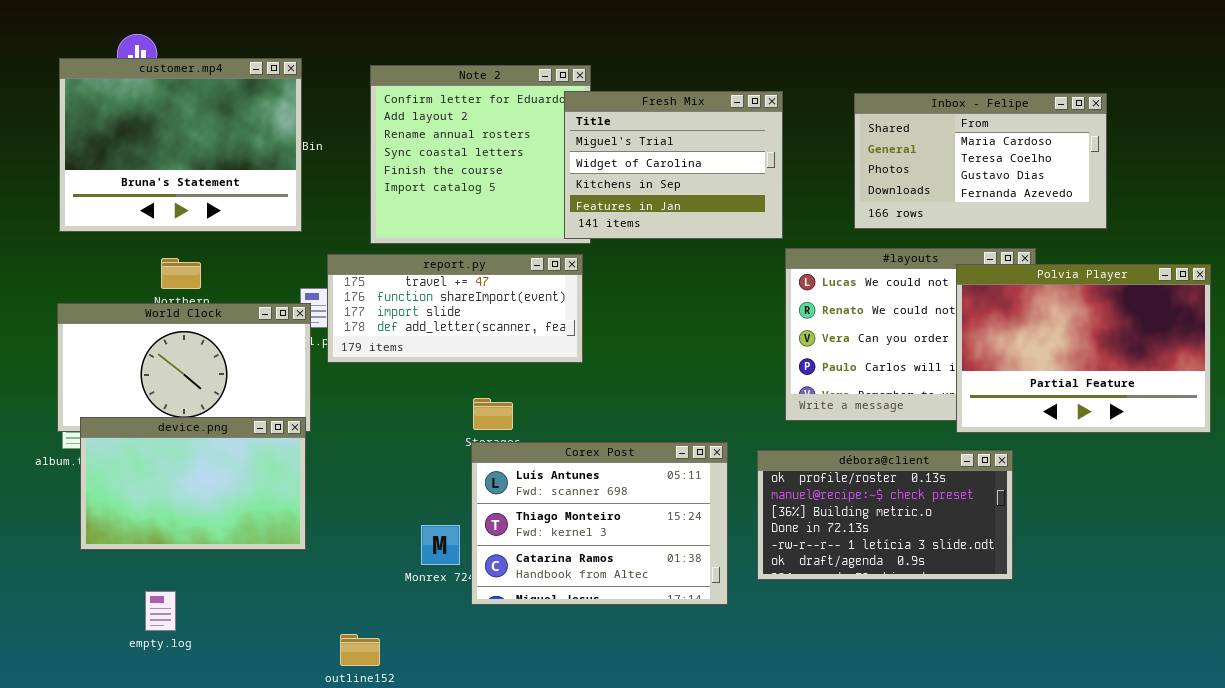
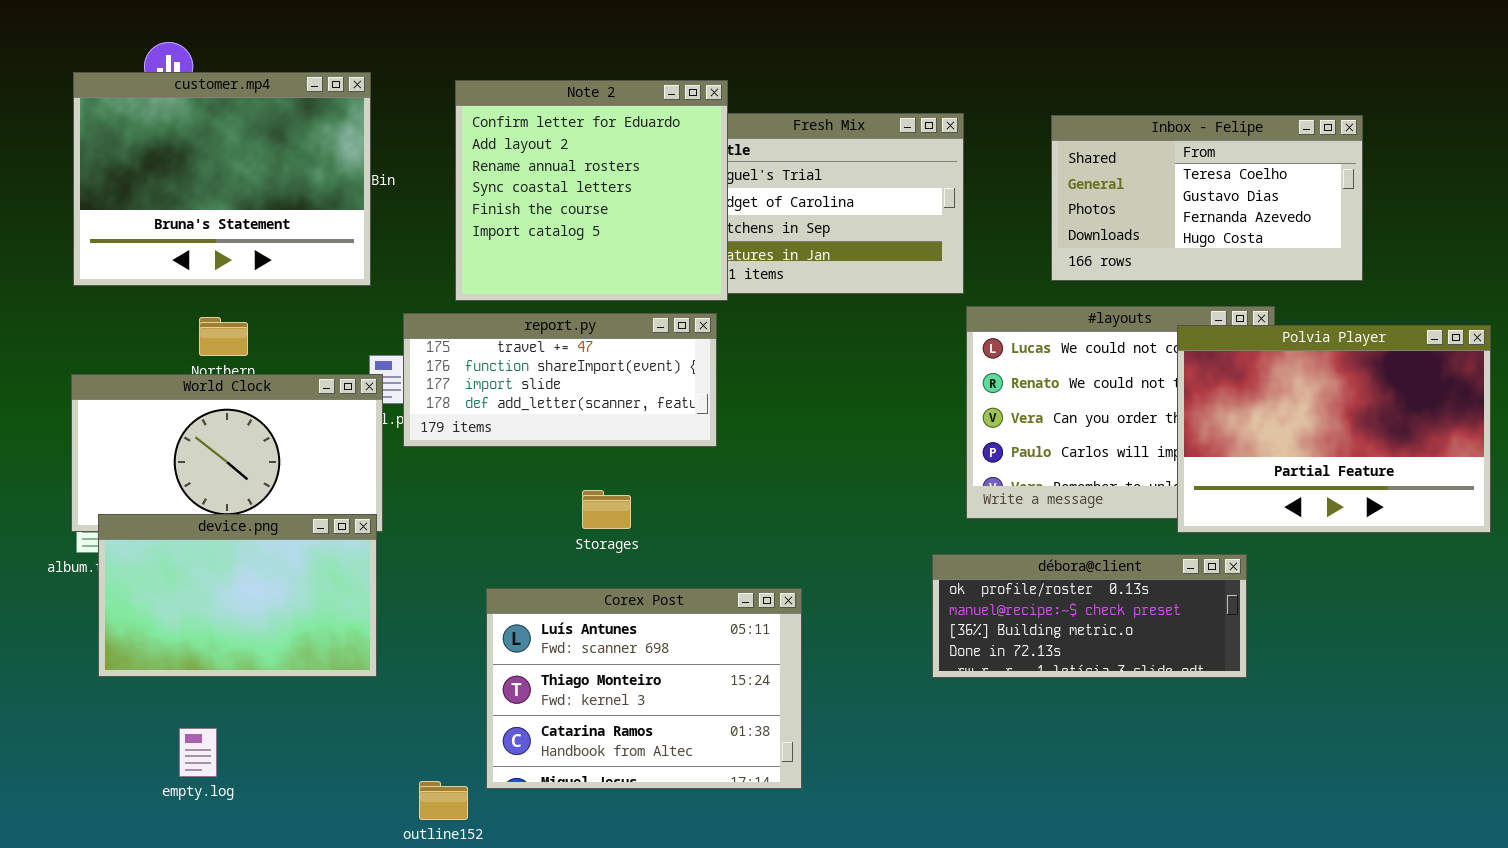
Note 2: [370,65,591,244] -> [455,80,728,301], raised
Inbox - Felipe: [854,93,1107,229] -> [1051,115,1363,281], scrolled down 1 row
Corex Post: [471,442,728,605] -> [486,588,802,789], moved
débora@client: [757,450,1013,580] -> [932,554,1247,678], resized

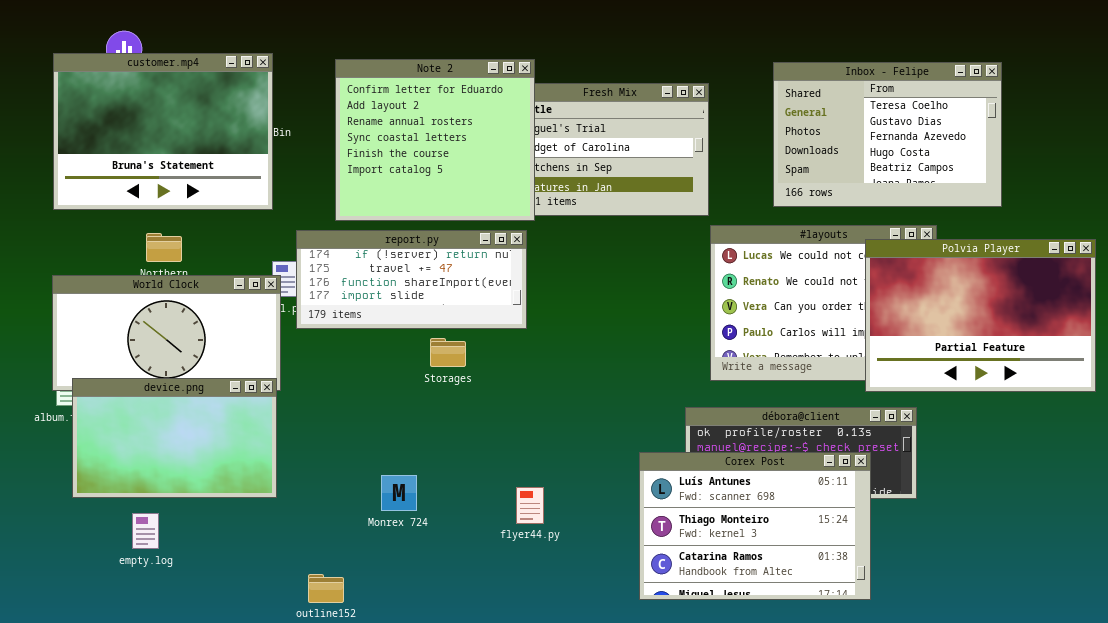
Inbox - Felipe: [1051,115,1363,281] -> [773,62,1002,207], resized
report.py: [403,313,717,447] -> [296,230,527,329], scrolled up 1 row
Storages: [582,490,631,529] -> [430,338,466,367], moved
Corex Post: [486,588,802,789] -> [639,452,871,600], moved
empty.log: [179,728,217,777] -> [132,513,159,549], moved

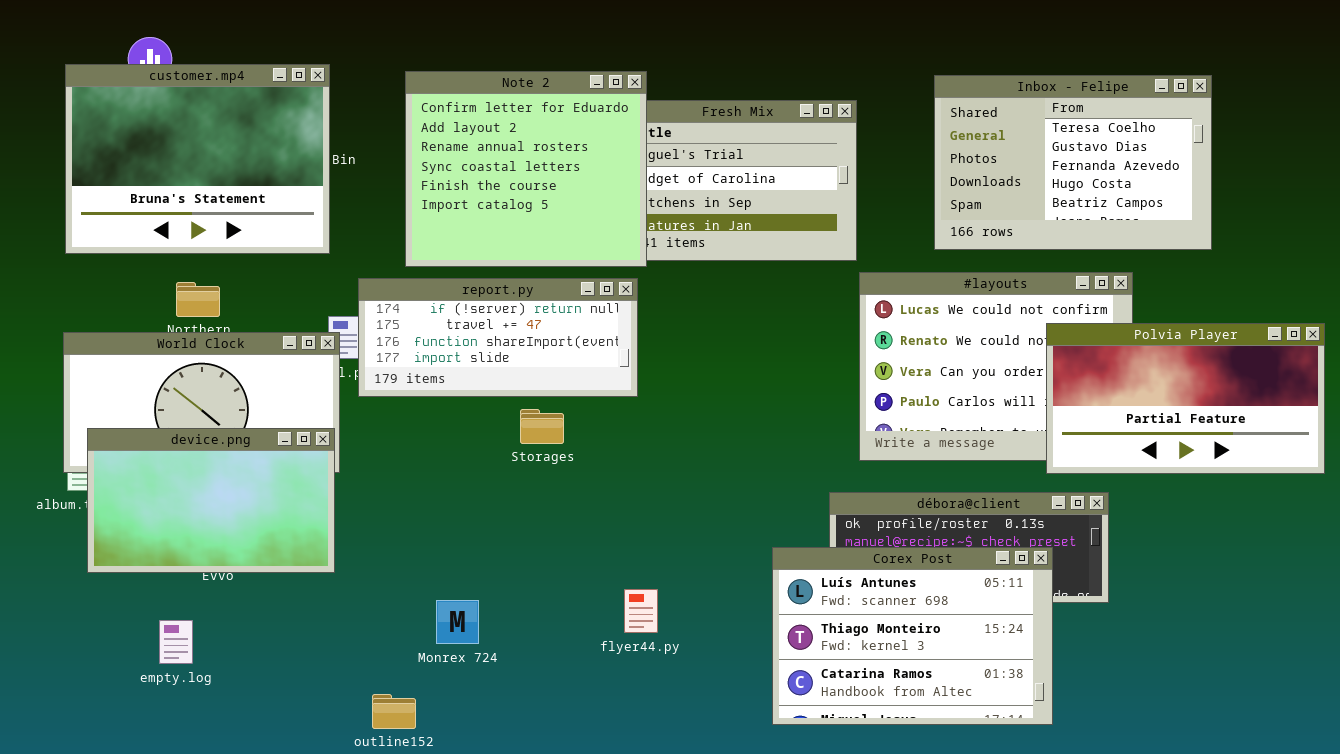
Polvia Player: [865,239,1096,392] -> [1046,323,1325,474], resized
device.png: [72,378,277,498] -> [87,428,335,573], moved
Monrex 724: [381,475,417,511] -> [436,600,479,644], moved

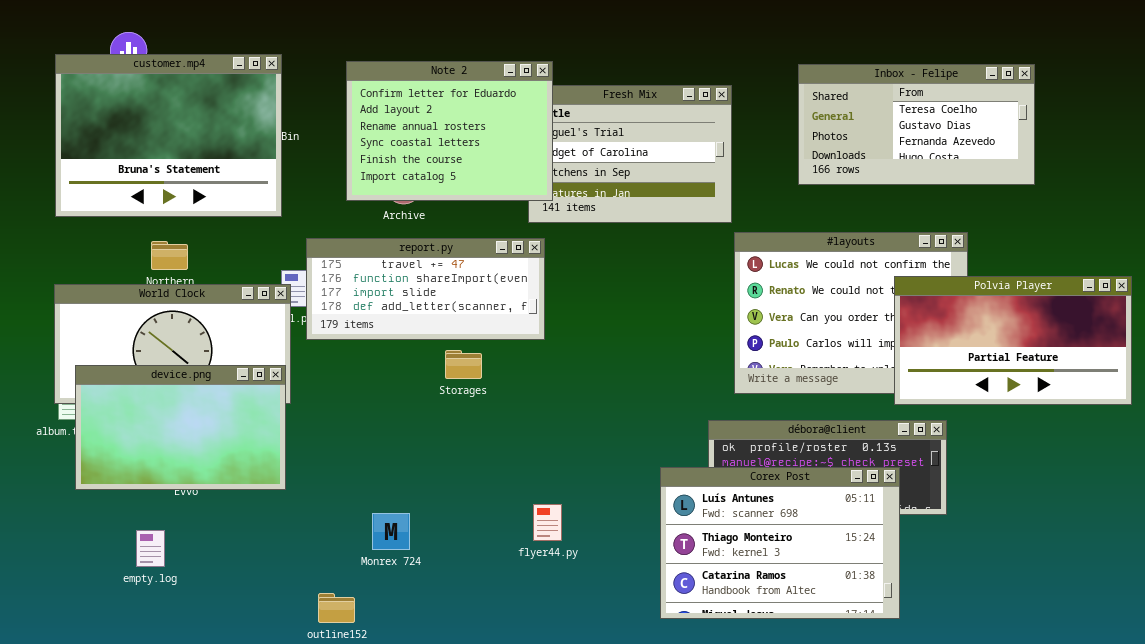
Note 2: [405,71,647,267] -> [346,61,553,201], resized
Inbox - Felipe: [934,75,1212,250] -> [798,64,1035,185], resized
report.py: [358,278,638,397] -> [306,238,545,340], scrolled down 1 row

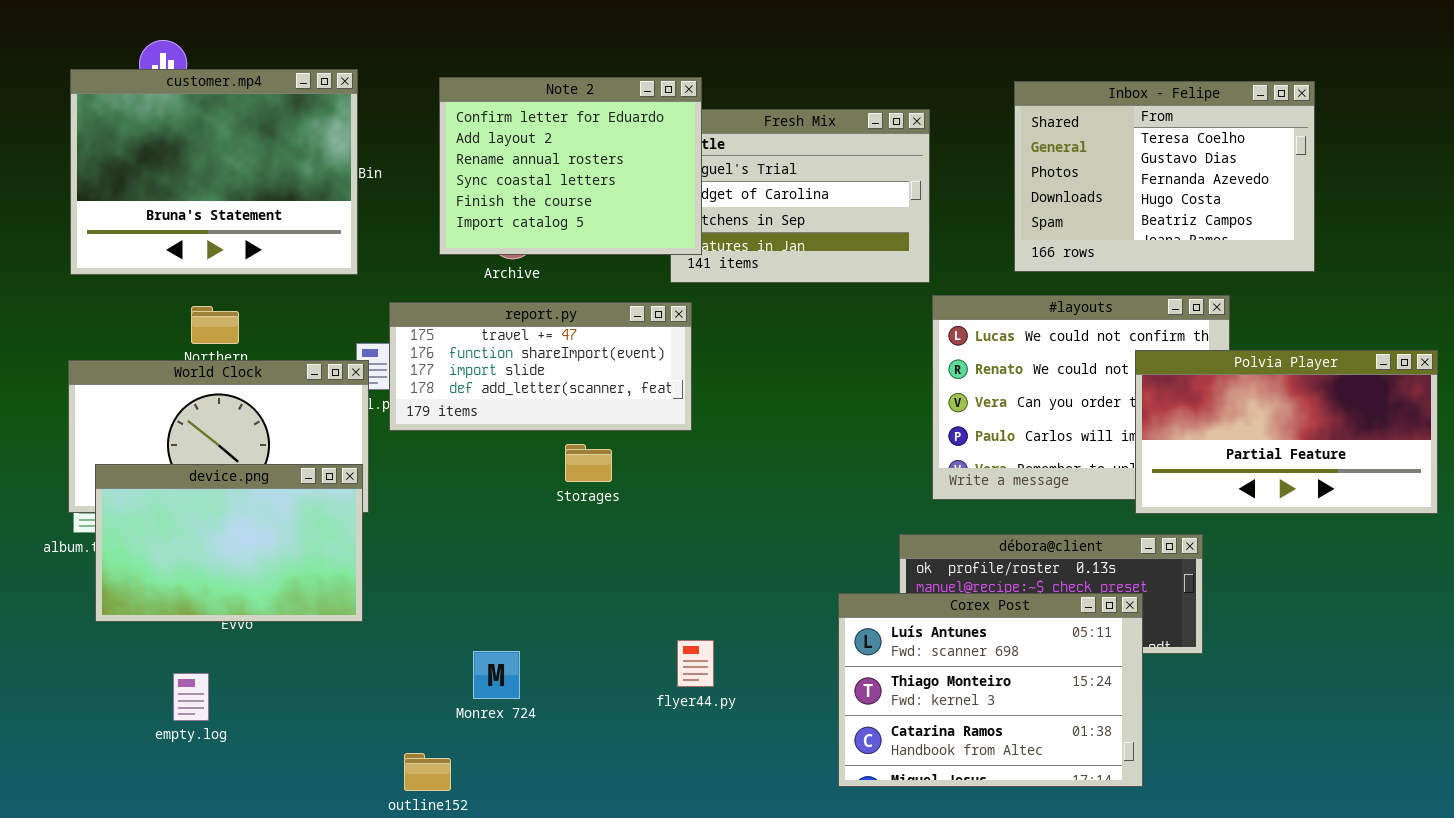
Inbox - Felipe: [798,64,1035,185] -> [1014,81,1315,272], resized

